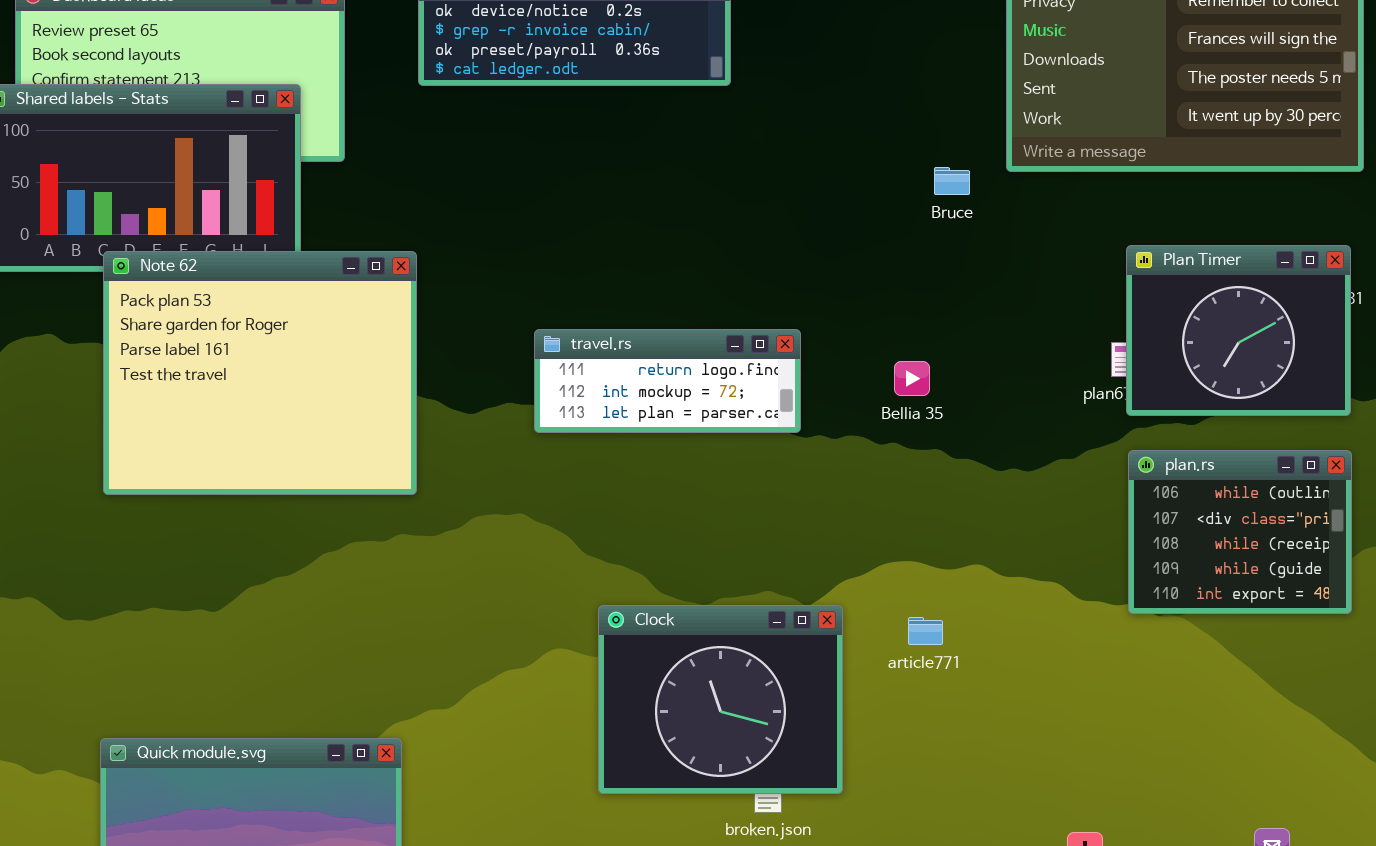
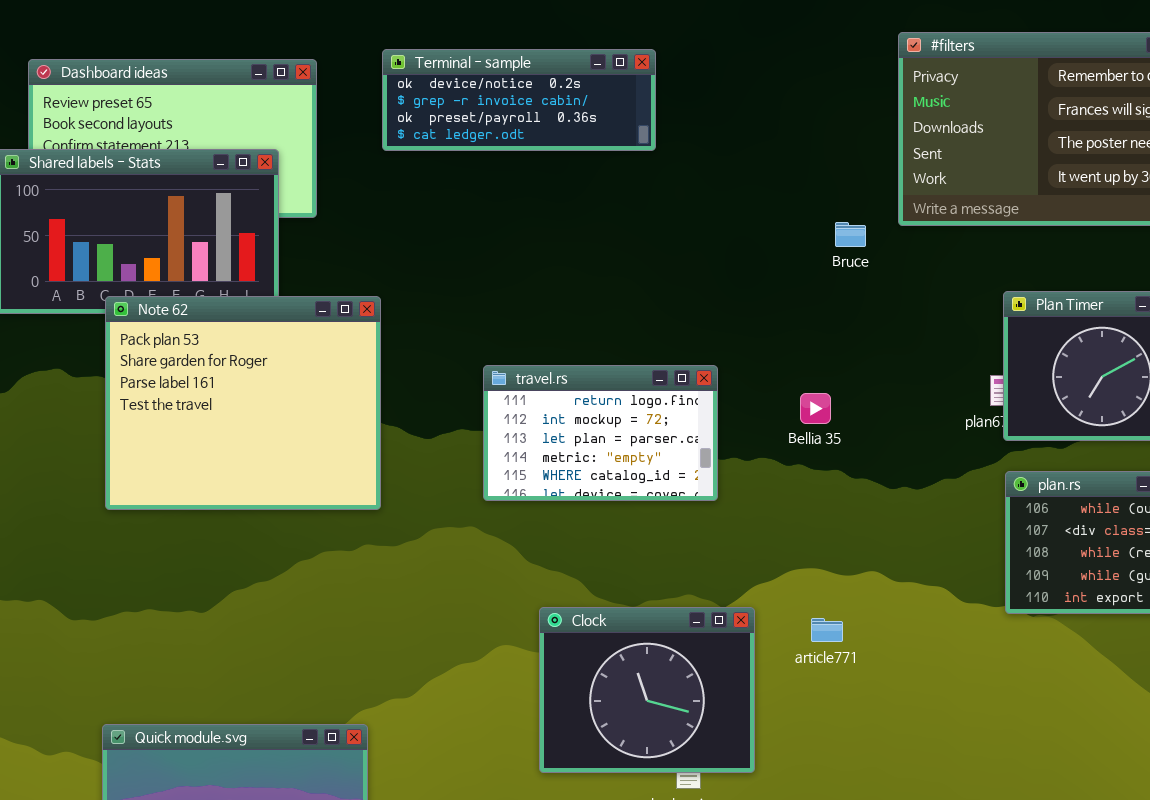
travel.rs: [534,329,801,433] -> [483,365,718,501], resized

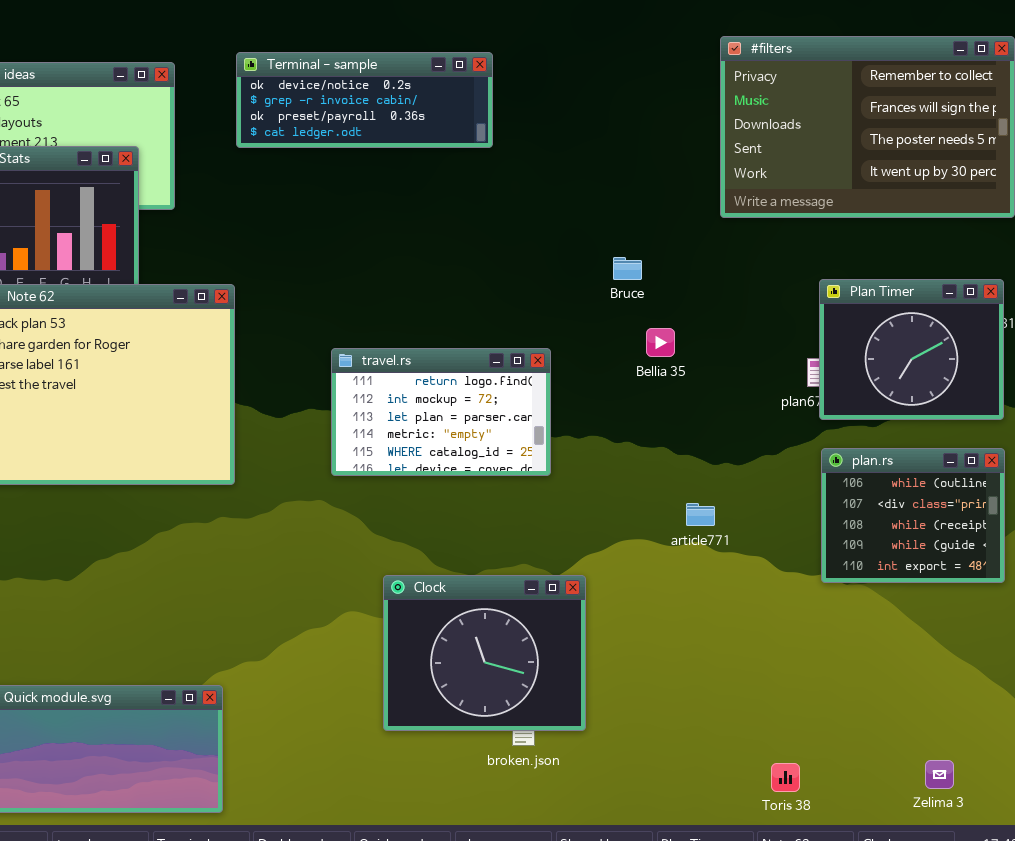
Bruce: [835,222,866,247] -> [613,257,642,280], moved
Bellia 35: [800,393,831,424] -> [646,328,675,357], moved
article771: [811,618,843,642] -> [686,503,715,526], moved

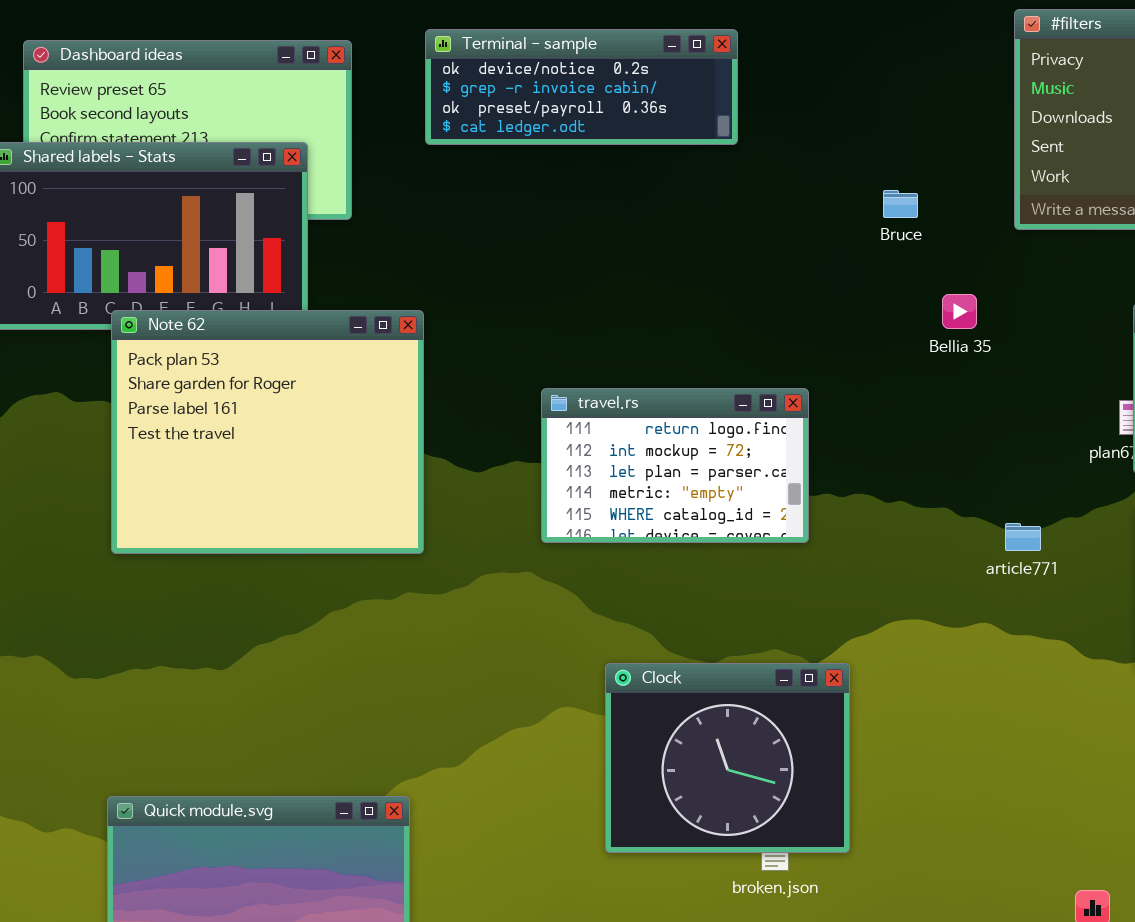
Bruce: [613,257,642,280] -> [883,190,918,218], moved
Bellia 35: [646,328,675,357] -> [942,294,977,329], moved
article771: [686,503,715,526] -> [1005,523,1041,551], moved

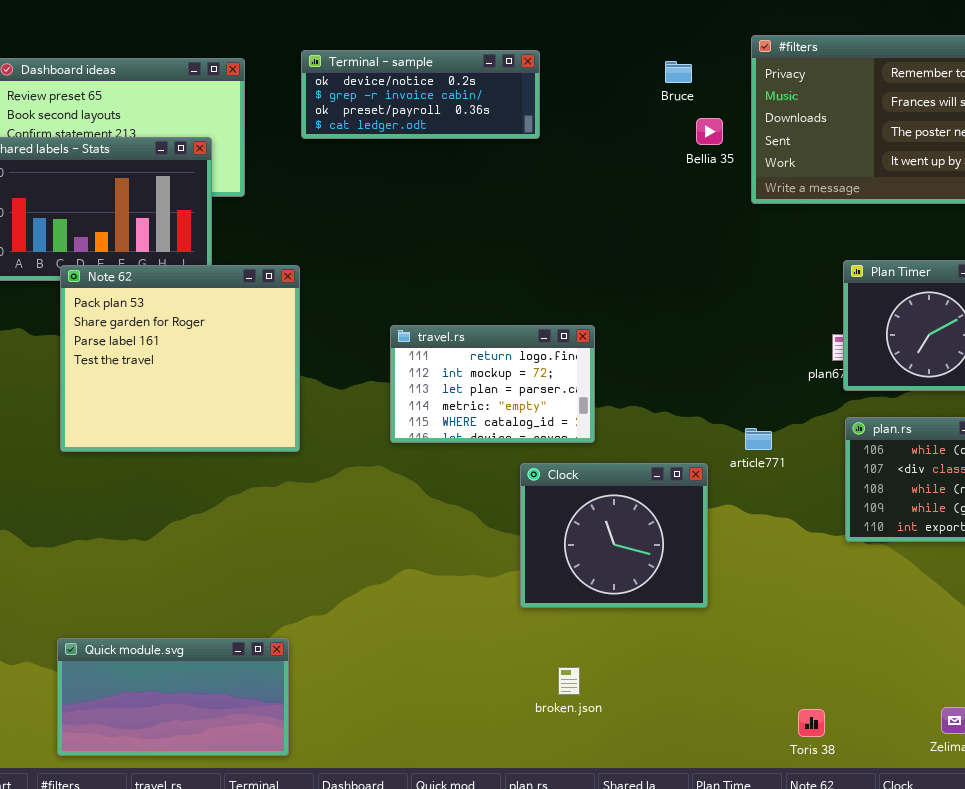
Bruce: [883,190,918,218] -> [665,61,692,83], moved
Bellia 35: [942,294,977,329] -> [696,118,723,145], moved
Clock: [605,663,850,853] -> [520,463,708,608], moved

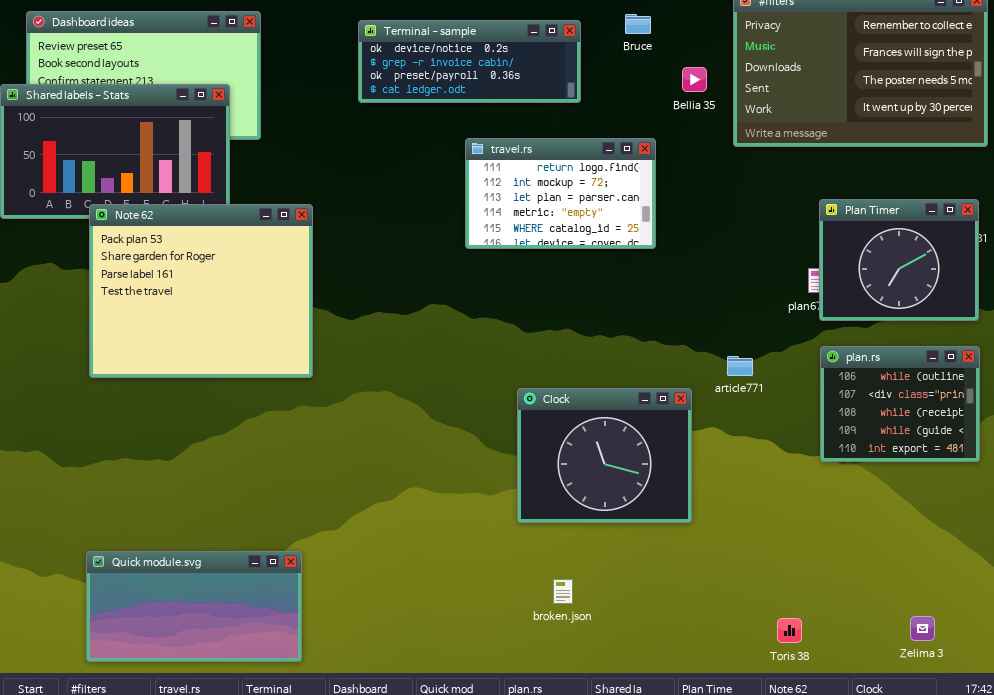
Terminal - sample: [301,50,540,139] -> [358,20,581,103], moved
Bruce: [665,61,692,83] -> [625,14,651,34], moved
travel.rs: [390,325,595,443] -> [465,138,656,249], moved

